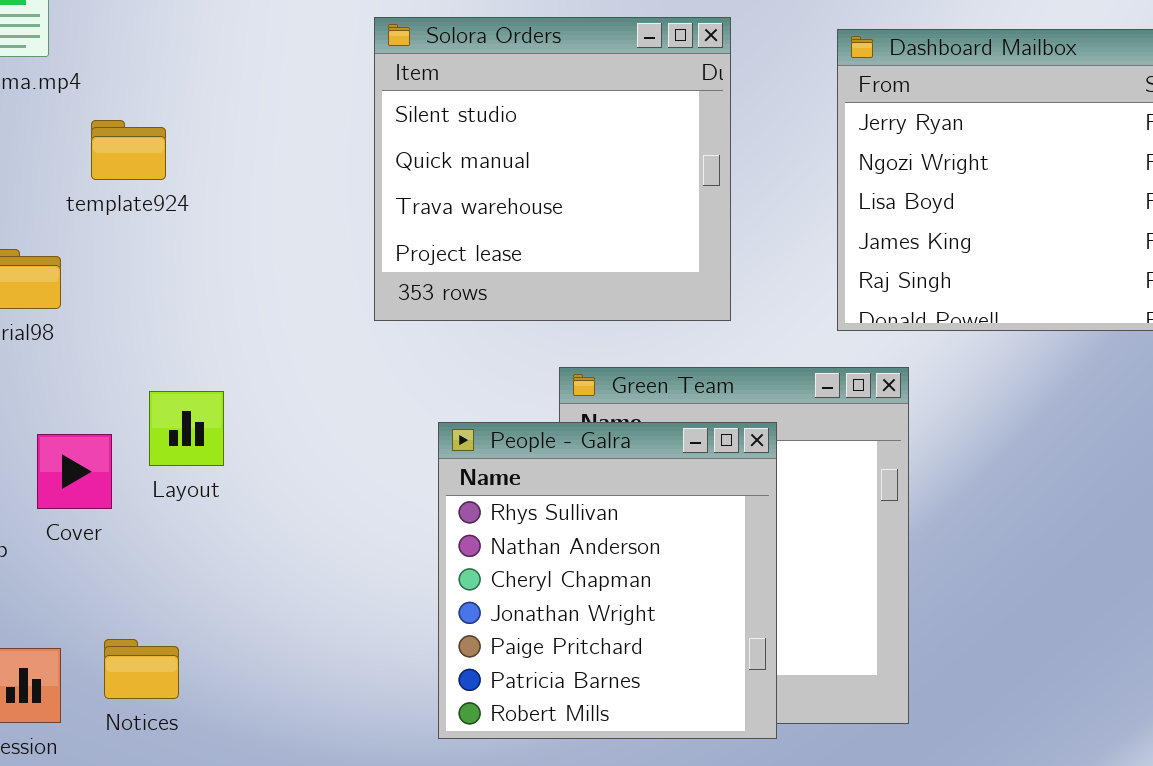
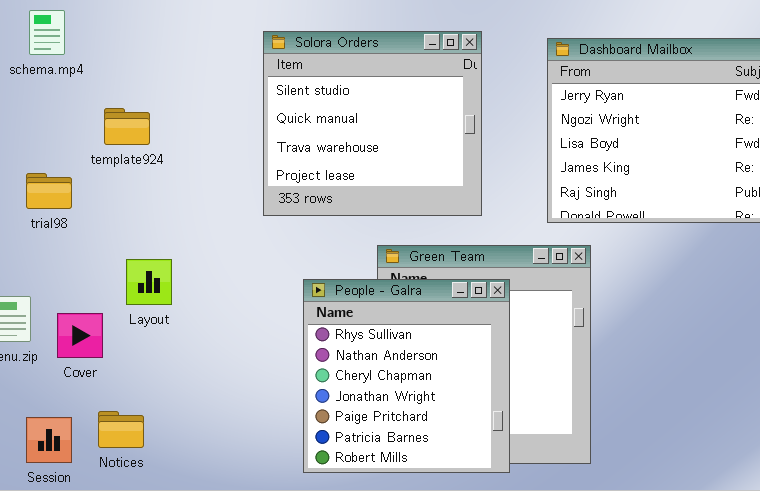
template924: [91,120,166,180] -> [104,108,150,145], moved
Cover: [37,434,112,509] -> [57,313,103,358], moved

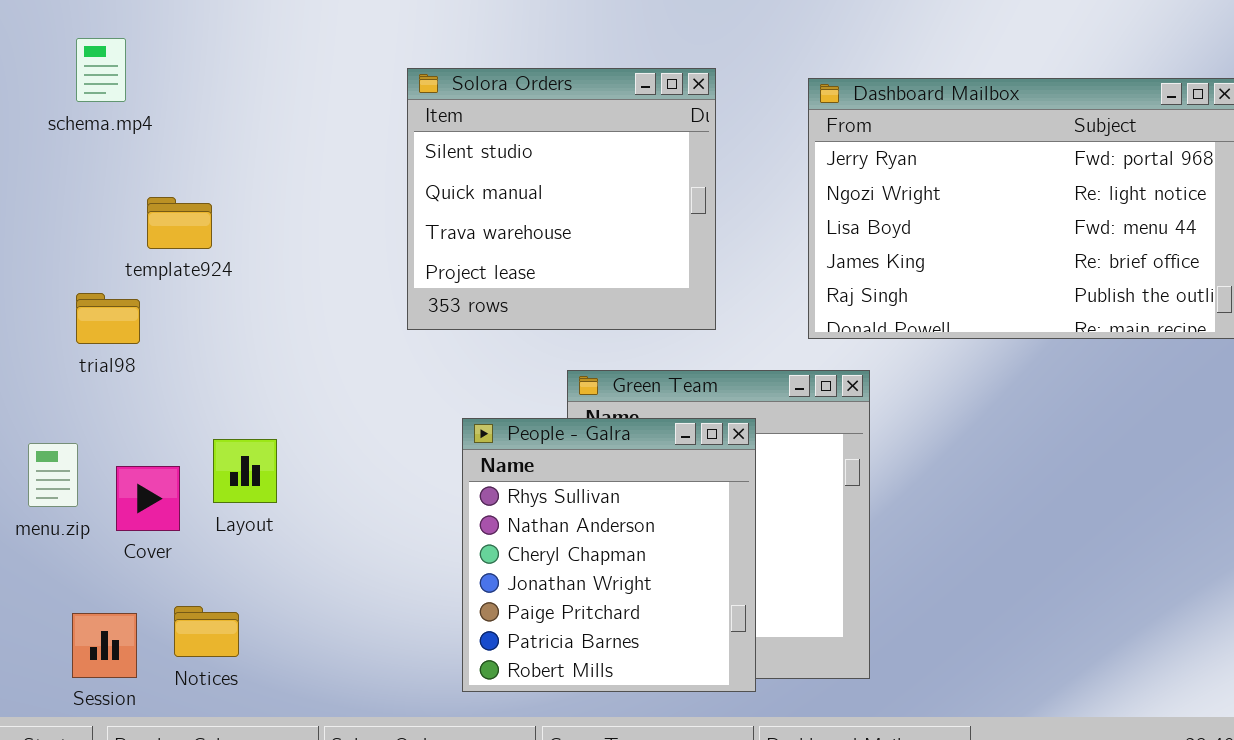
template924: [104,108,150,145] -> [147,197,212,249], moved
trial98: [26,173,72,209] -> [76,293,140,344], moved
Layout: [126,259,172,305] -> [213,439,277,503], moved

